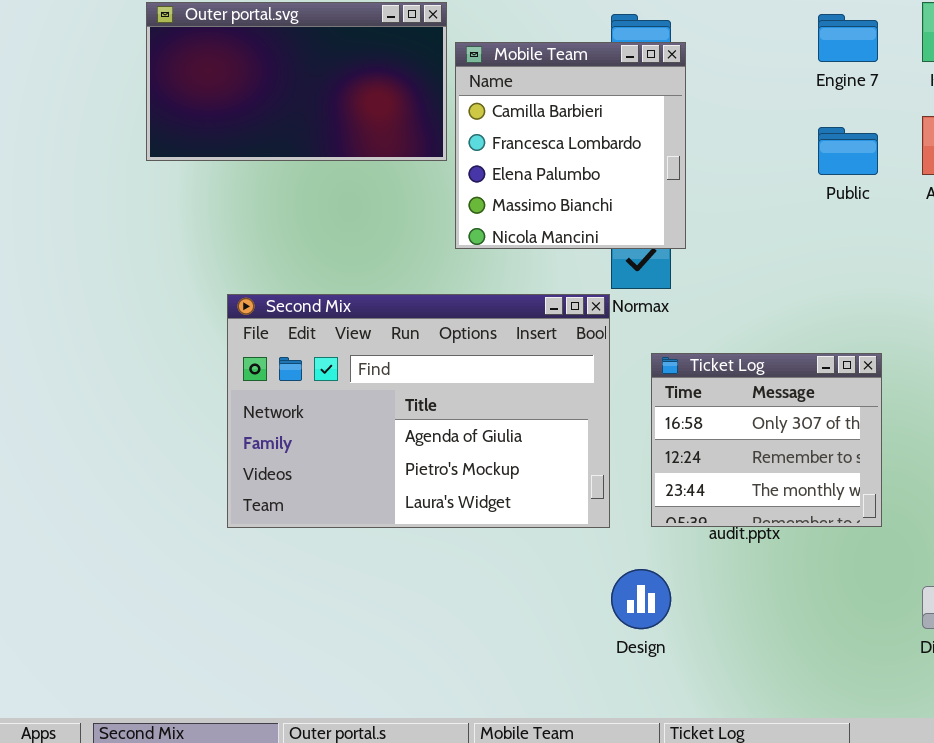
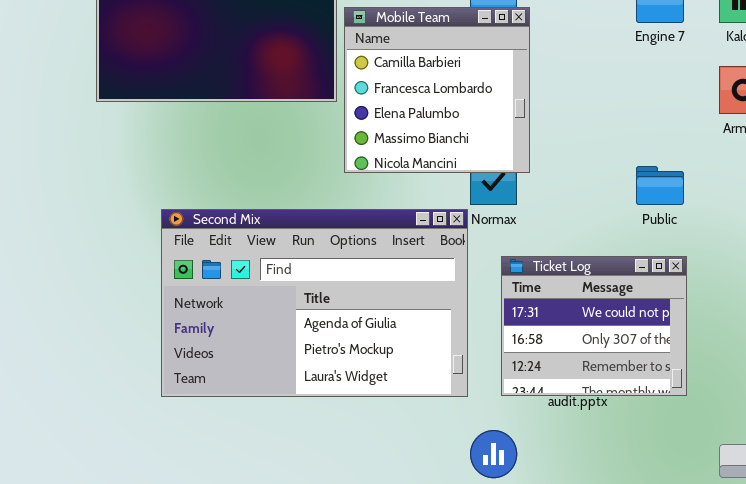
Public: [818,127,878,175] -> [636,166,684,205], moved
Ticket Log: [651,353,882,527] -> [501,256,687,396], scrolled up 1 row

